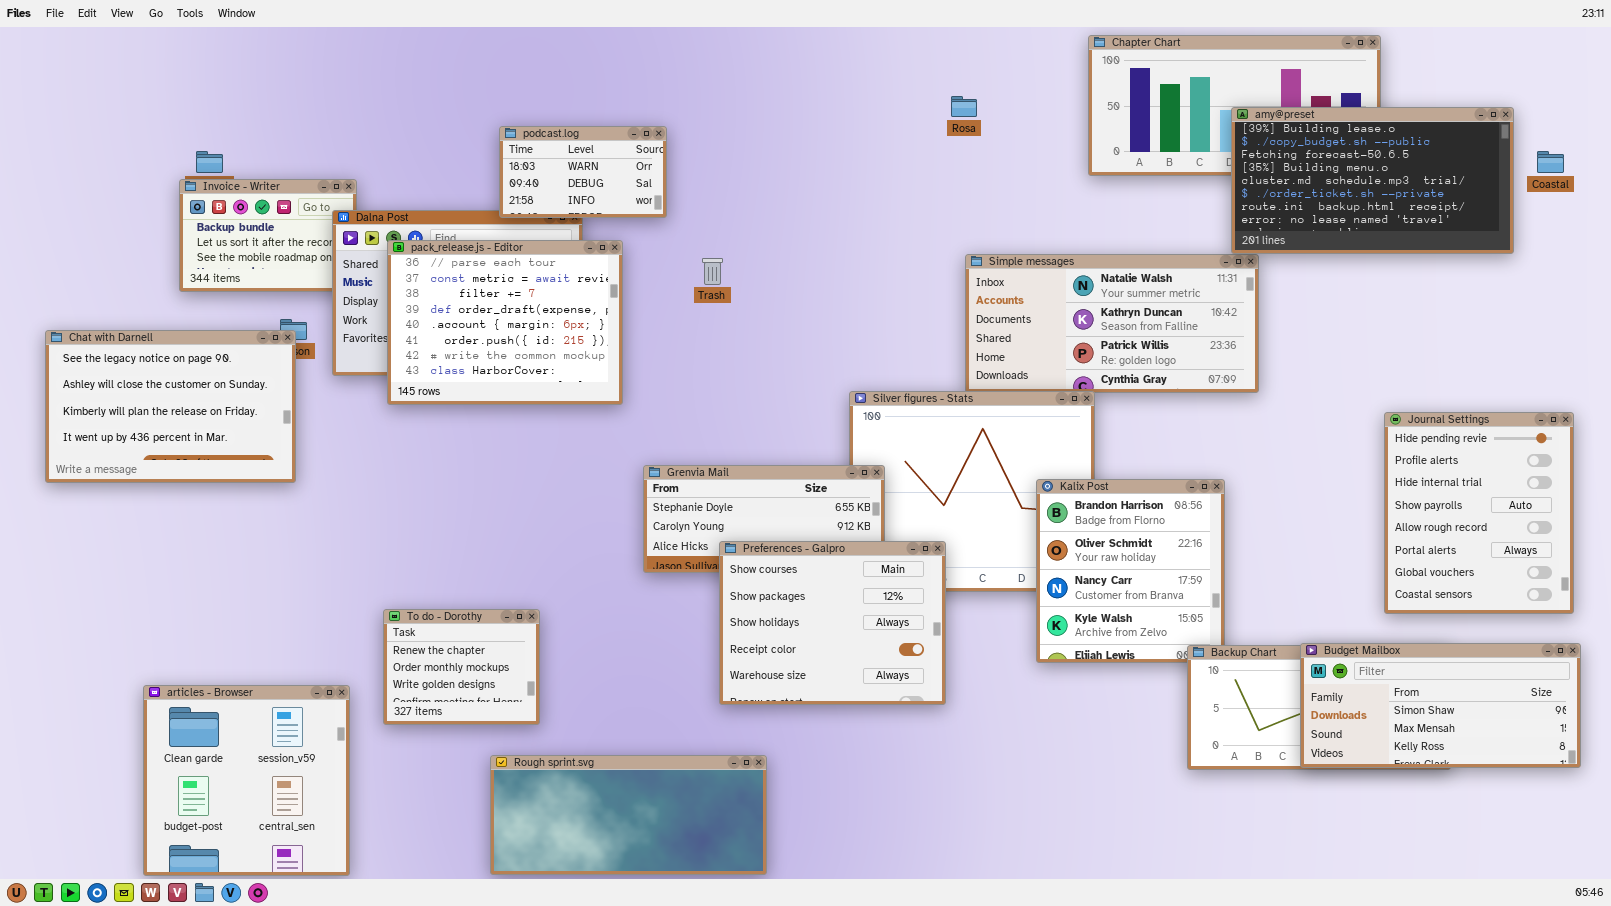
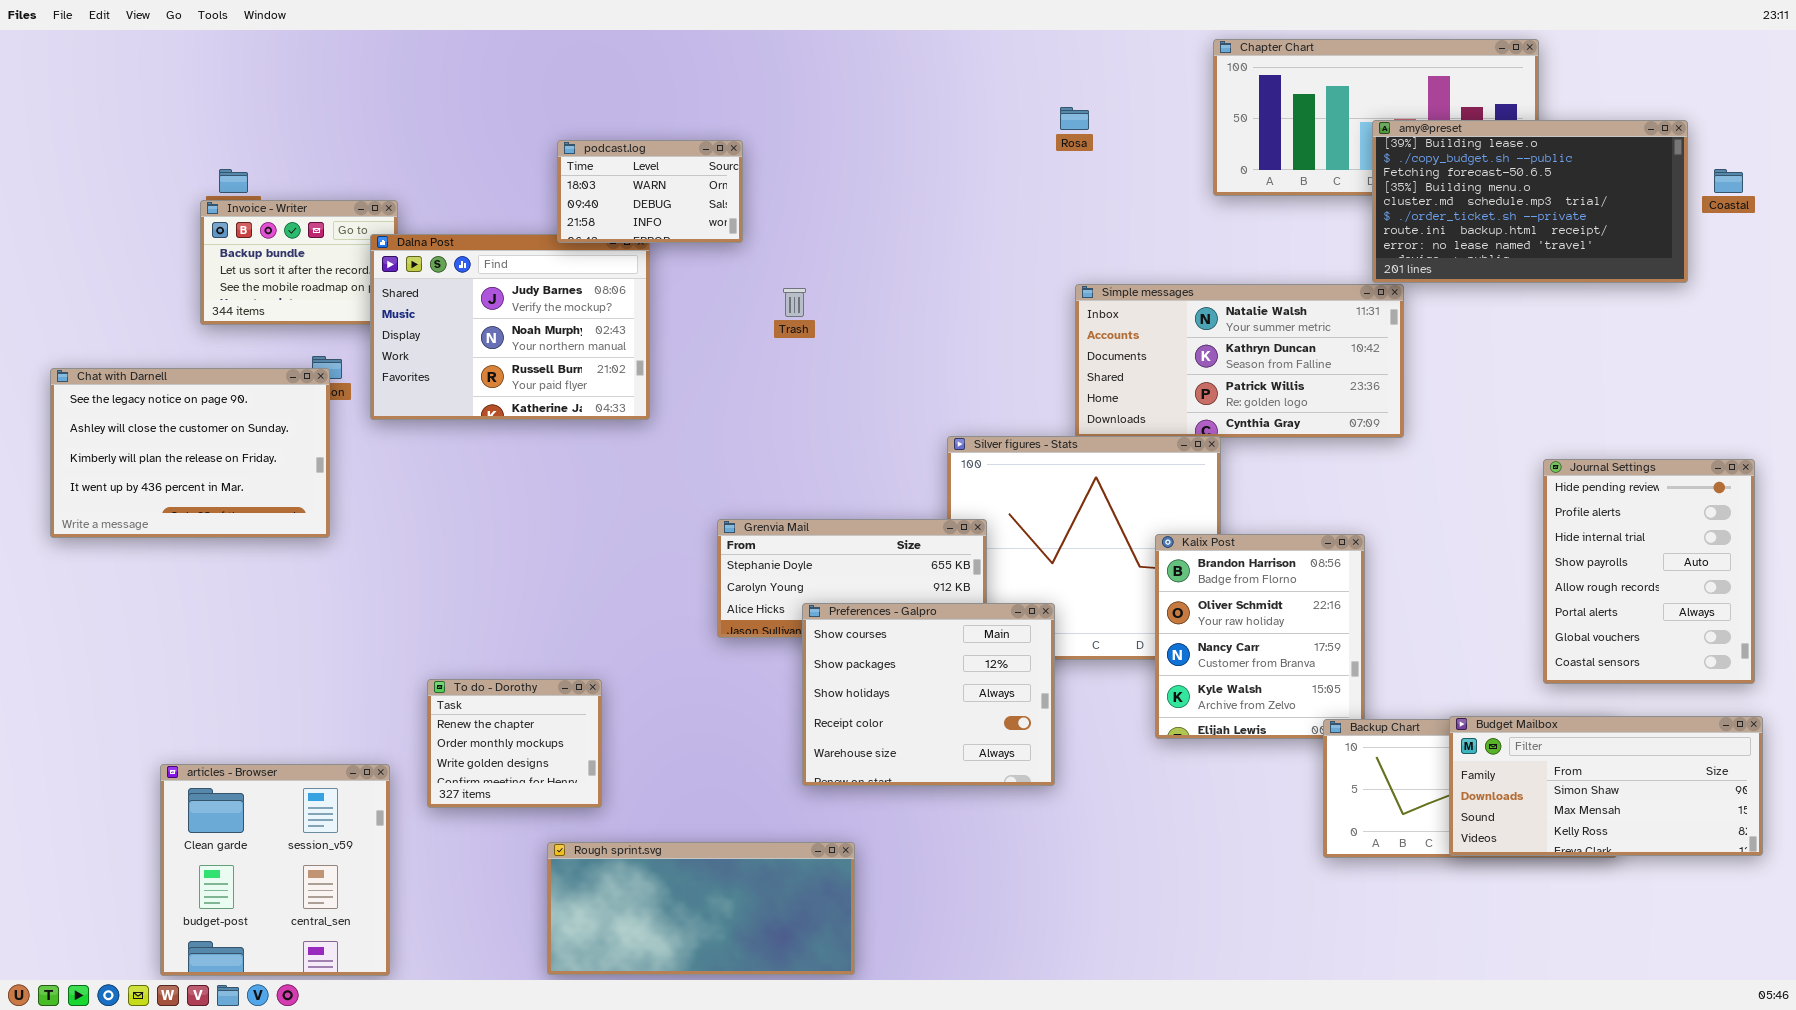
pack_release.js - Editor: [387,240,623,405] -> none, closed

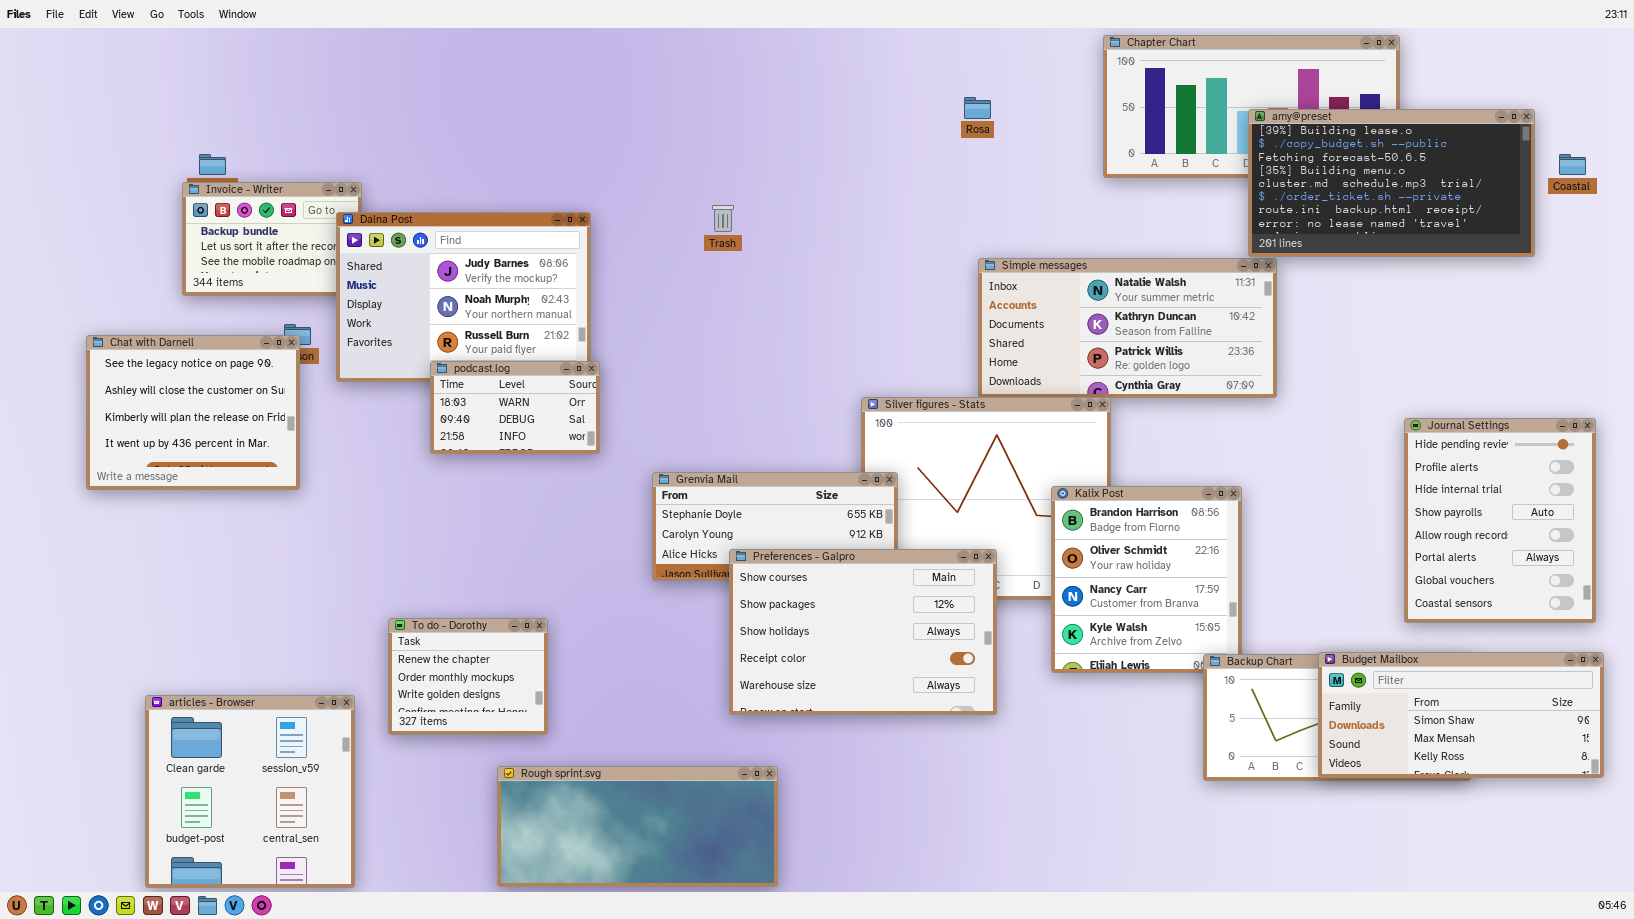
podcast.log: [557,140,743,243] -> [430,361,600,454], moved
Trash: [783,288,806,317] -> [712,205,734,232], moved
Chat with Darnell: [50,368,330,538] -> [86,335,300,490], resized
Preferences - Galpro: [802,603,1055,786] -> [729,549,997,715], resized

